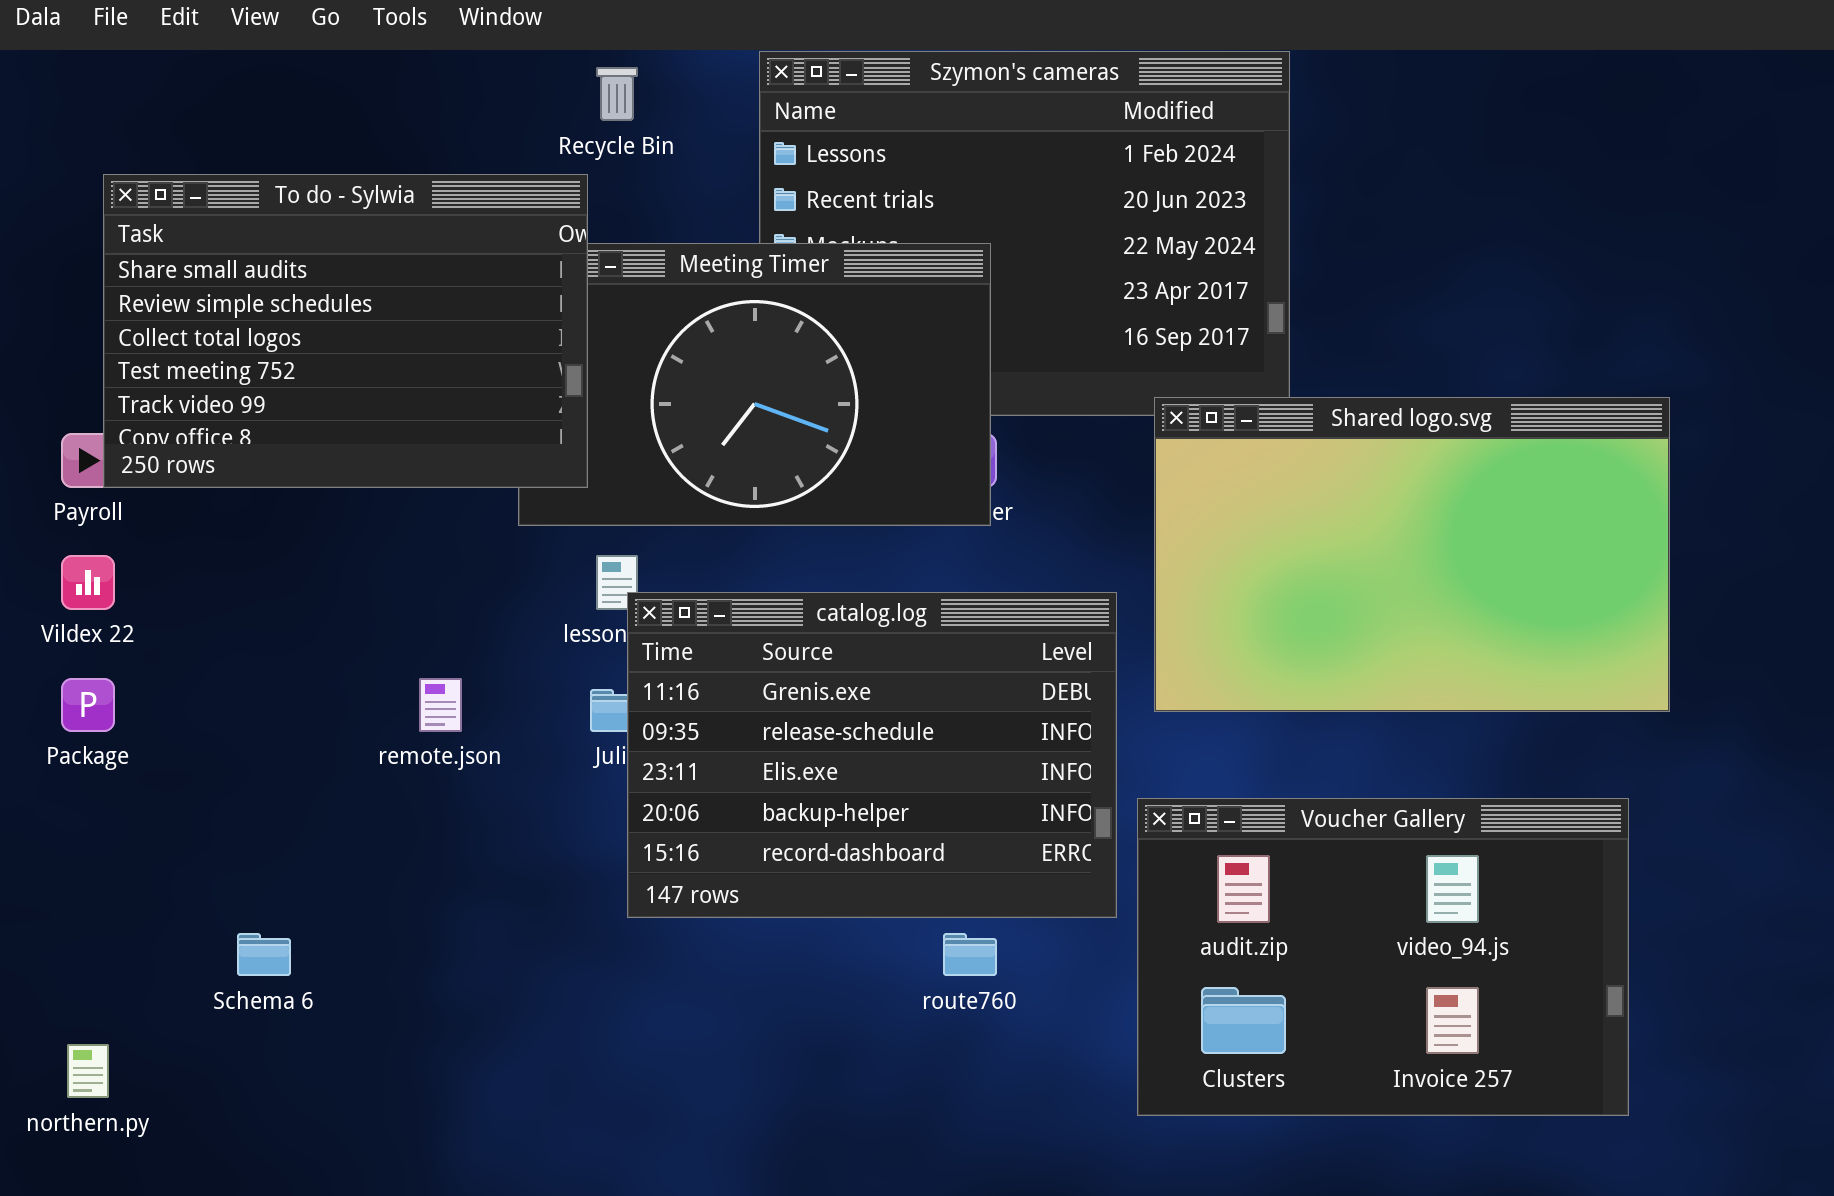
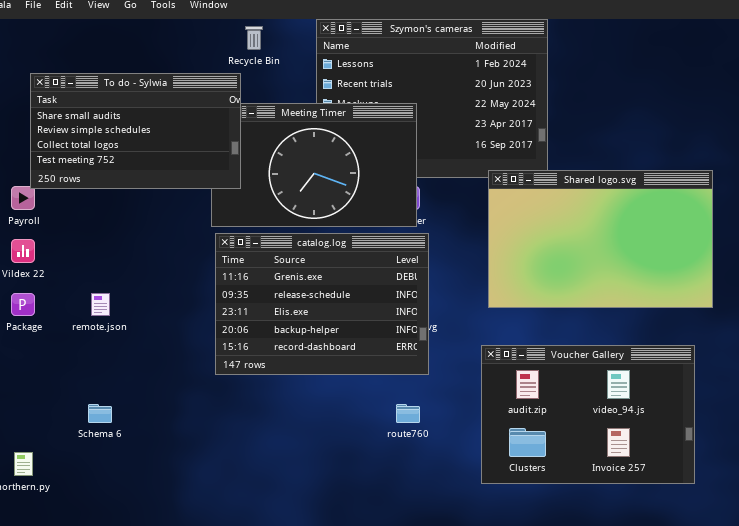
To do - Sylwia: [103,174,588,488] -> [30,73,241,189], resized
catalog.log: [627,592,1117,918] -> [215,233,429,375], moved
remote.json: [419,678,462,732] -> [91,293,110,316], moved

